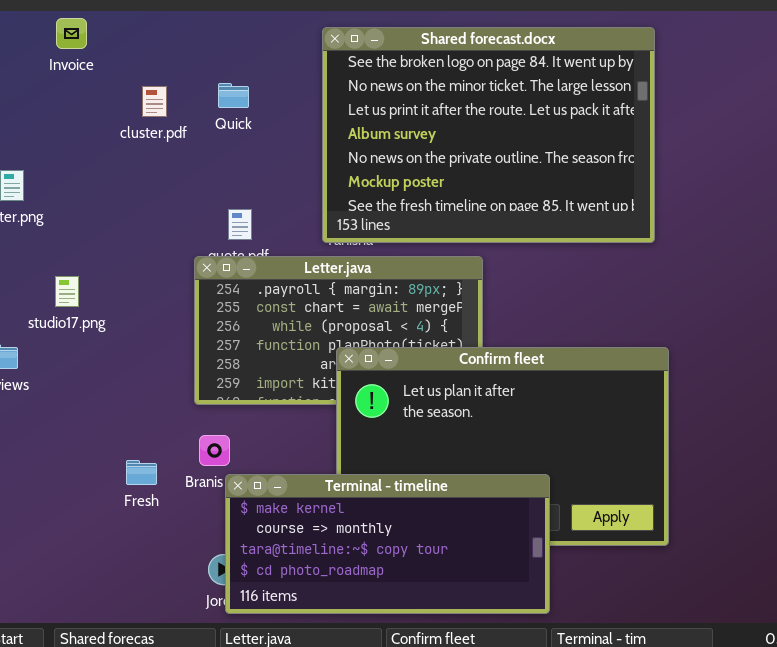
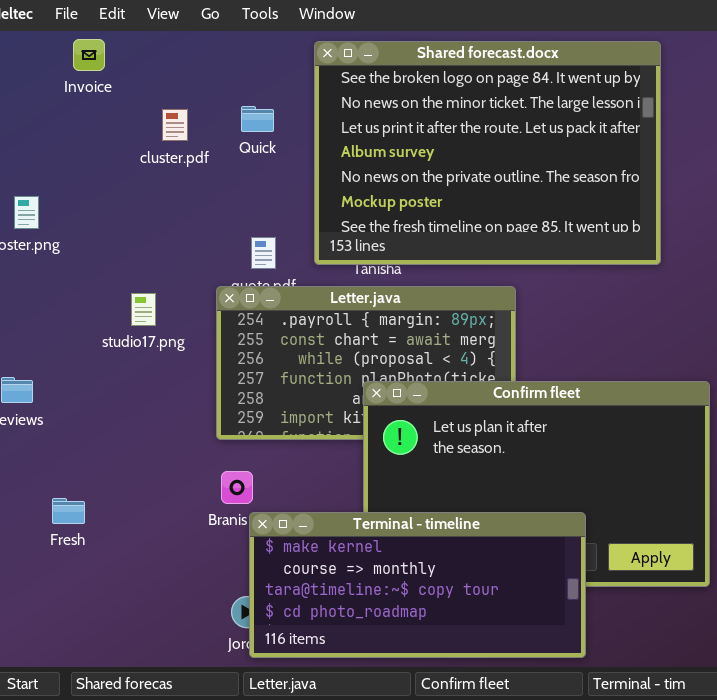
Shared forecast.docx: [322,27,655,243] -> [314,41,661,265], moved
studio17.png: [55,276,79,307] -> [131,293,156,326], moved
Fresh: [126,460,157,485] -> [52,498,85,524], moved

